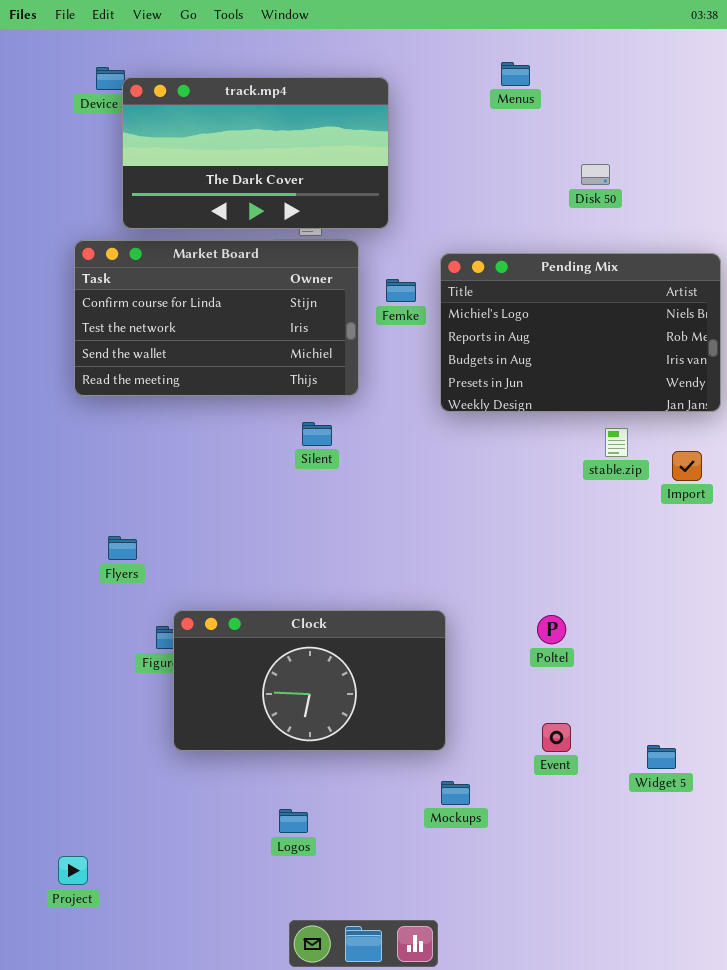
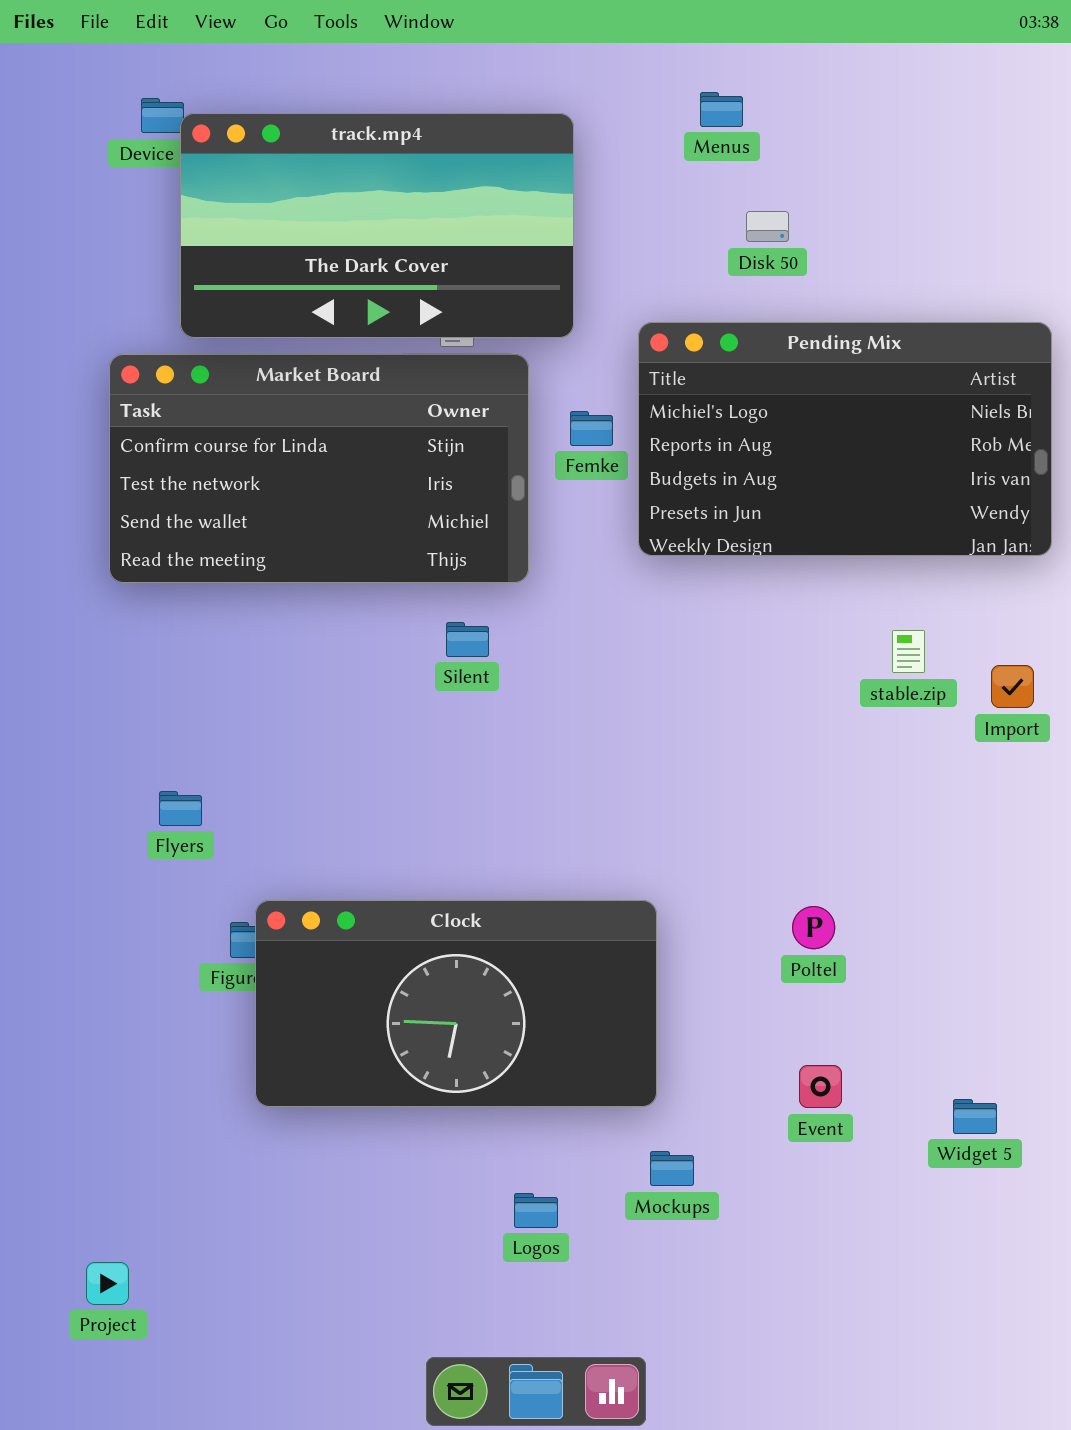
Menus: [501,62,530,86] -> [700,92,743,127], moved
Disk 50: [581,164,610,185] -> [746,211,789,242], moved
Pending Mix: [440,253,721,412] -> [638,322,1052,556], moved
Logos: [279,809,308,833] -> [514,1193,558,1228], moved

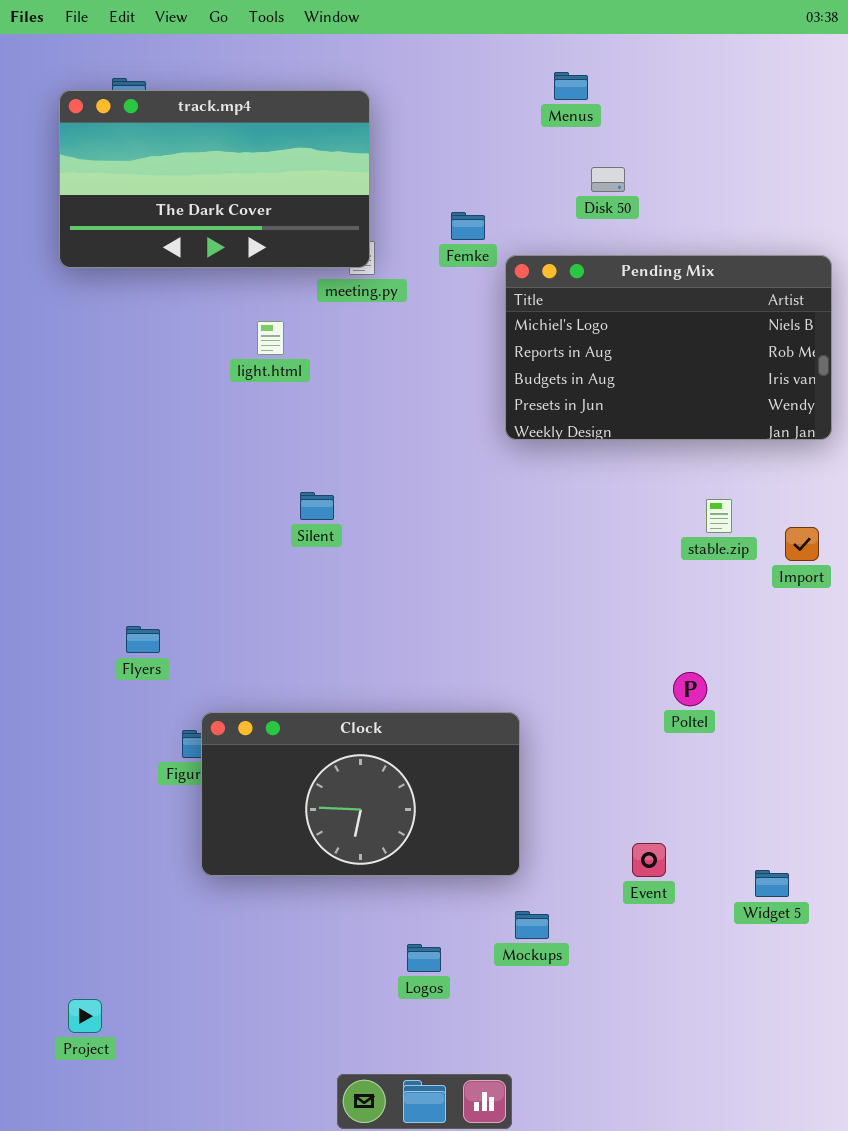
track.mp4: [180,113,574,338] -> [59,90,370,268], moved
Market Board: [109,354,529,583] -> none, closed
Femke: [570,411,613,446] -> [451,212,485,240], moved
Silent: [446,622,489,657] -> [300,492,334,520], moved
Poltel: [792,906,835,949] -> [673,672,707,706], moved

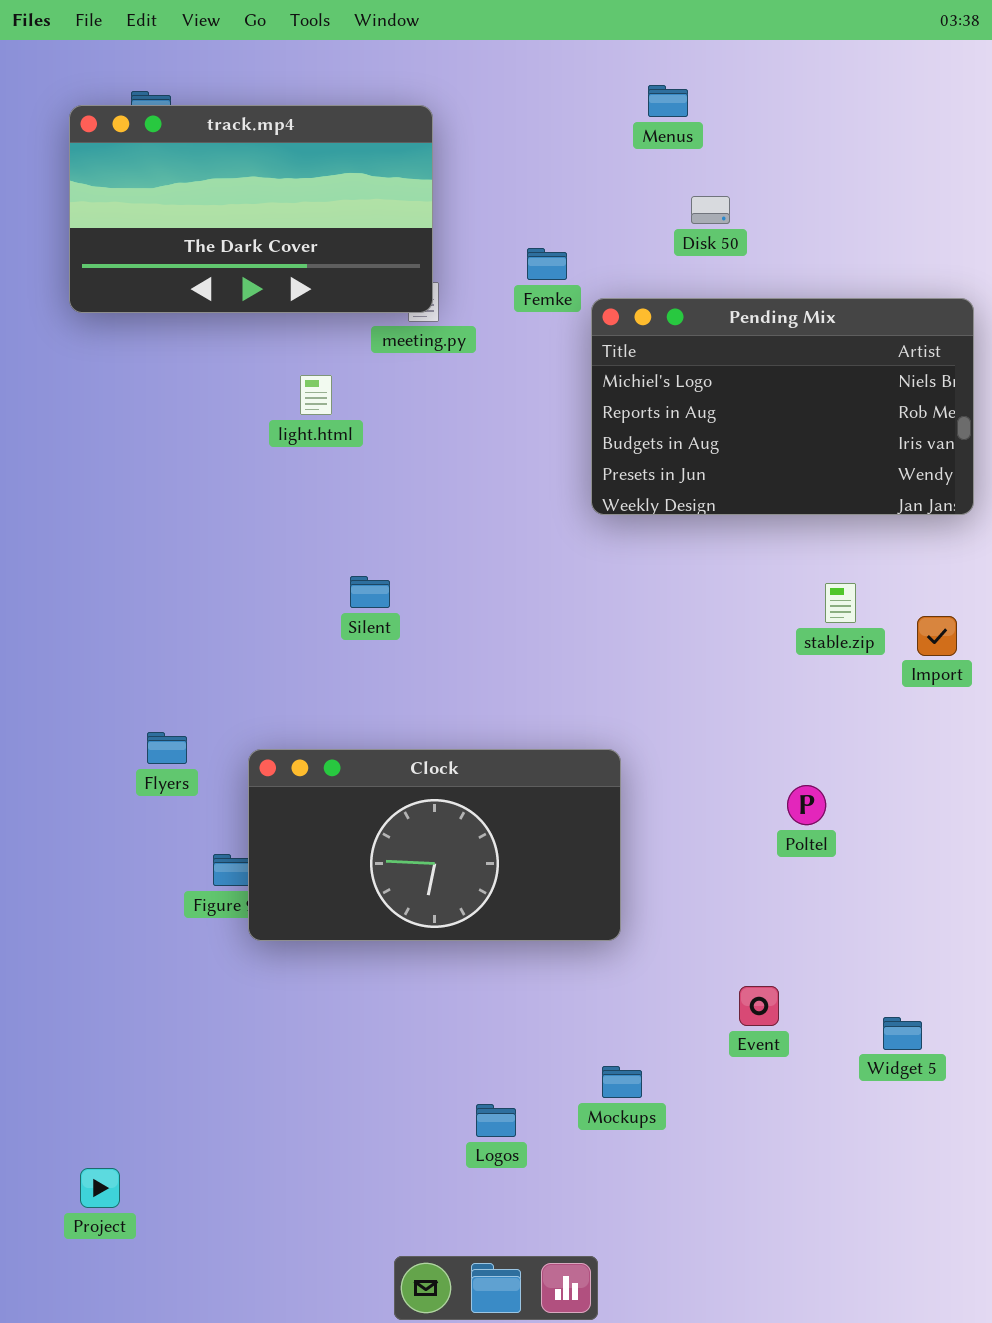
Clock: [201,712,520,876] -> [248,749,621,941], moved

